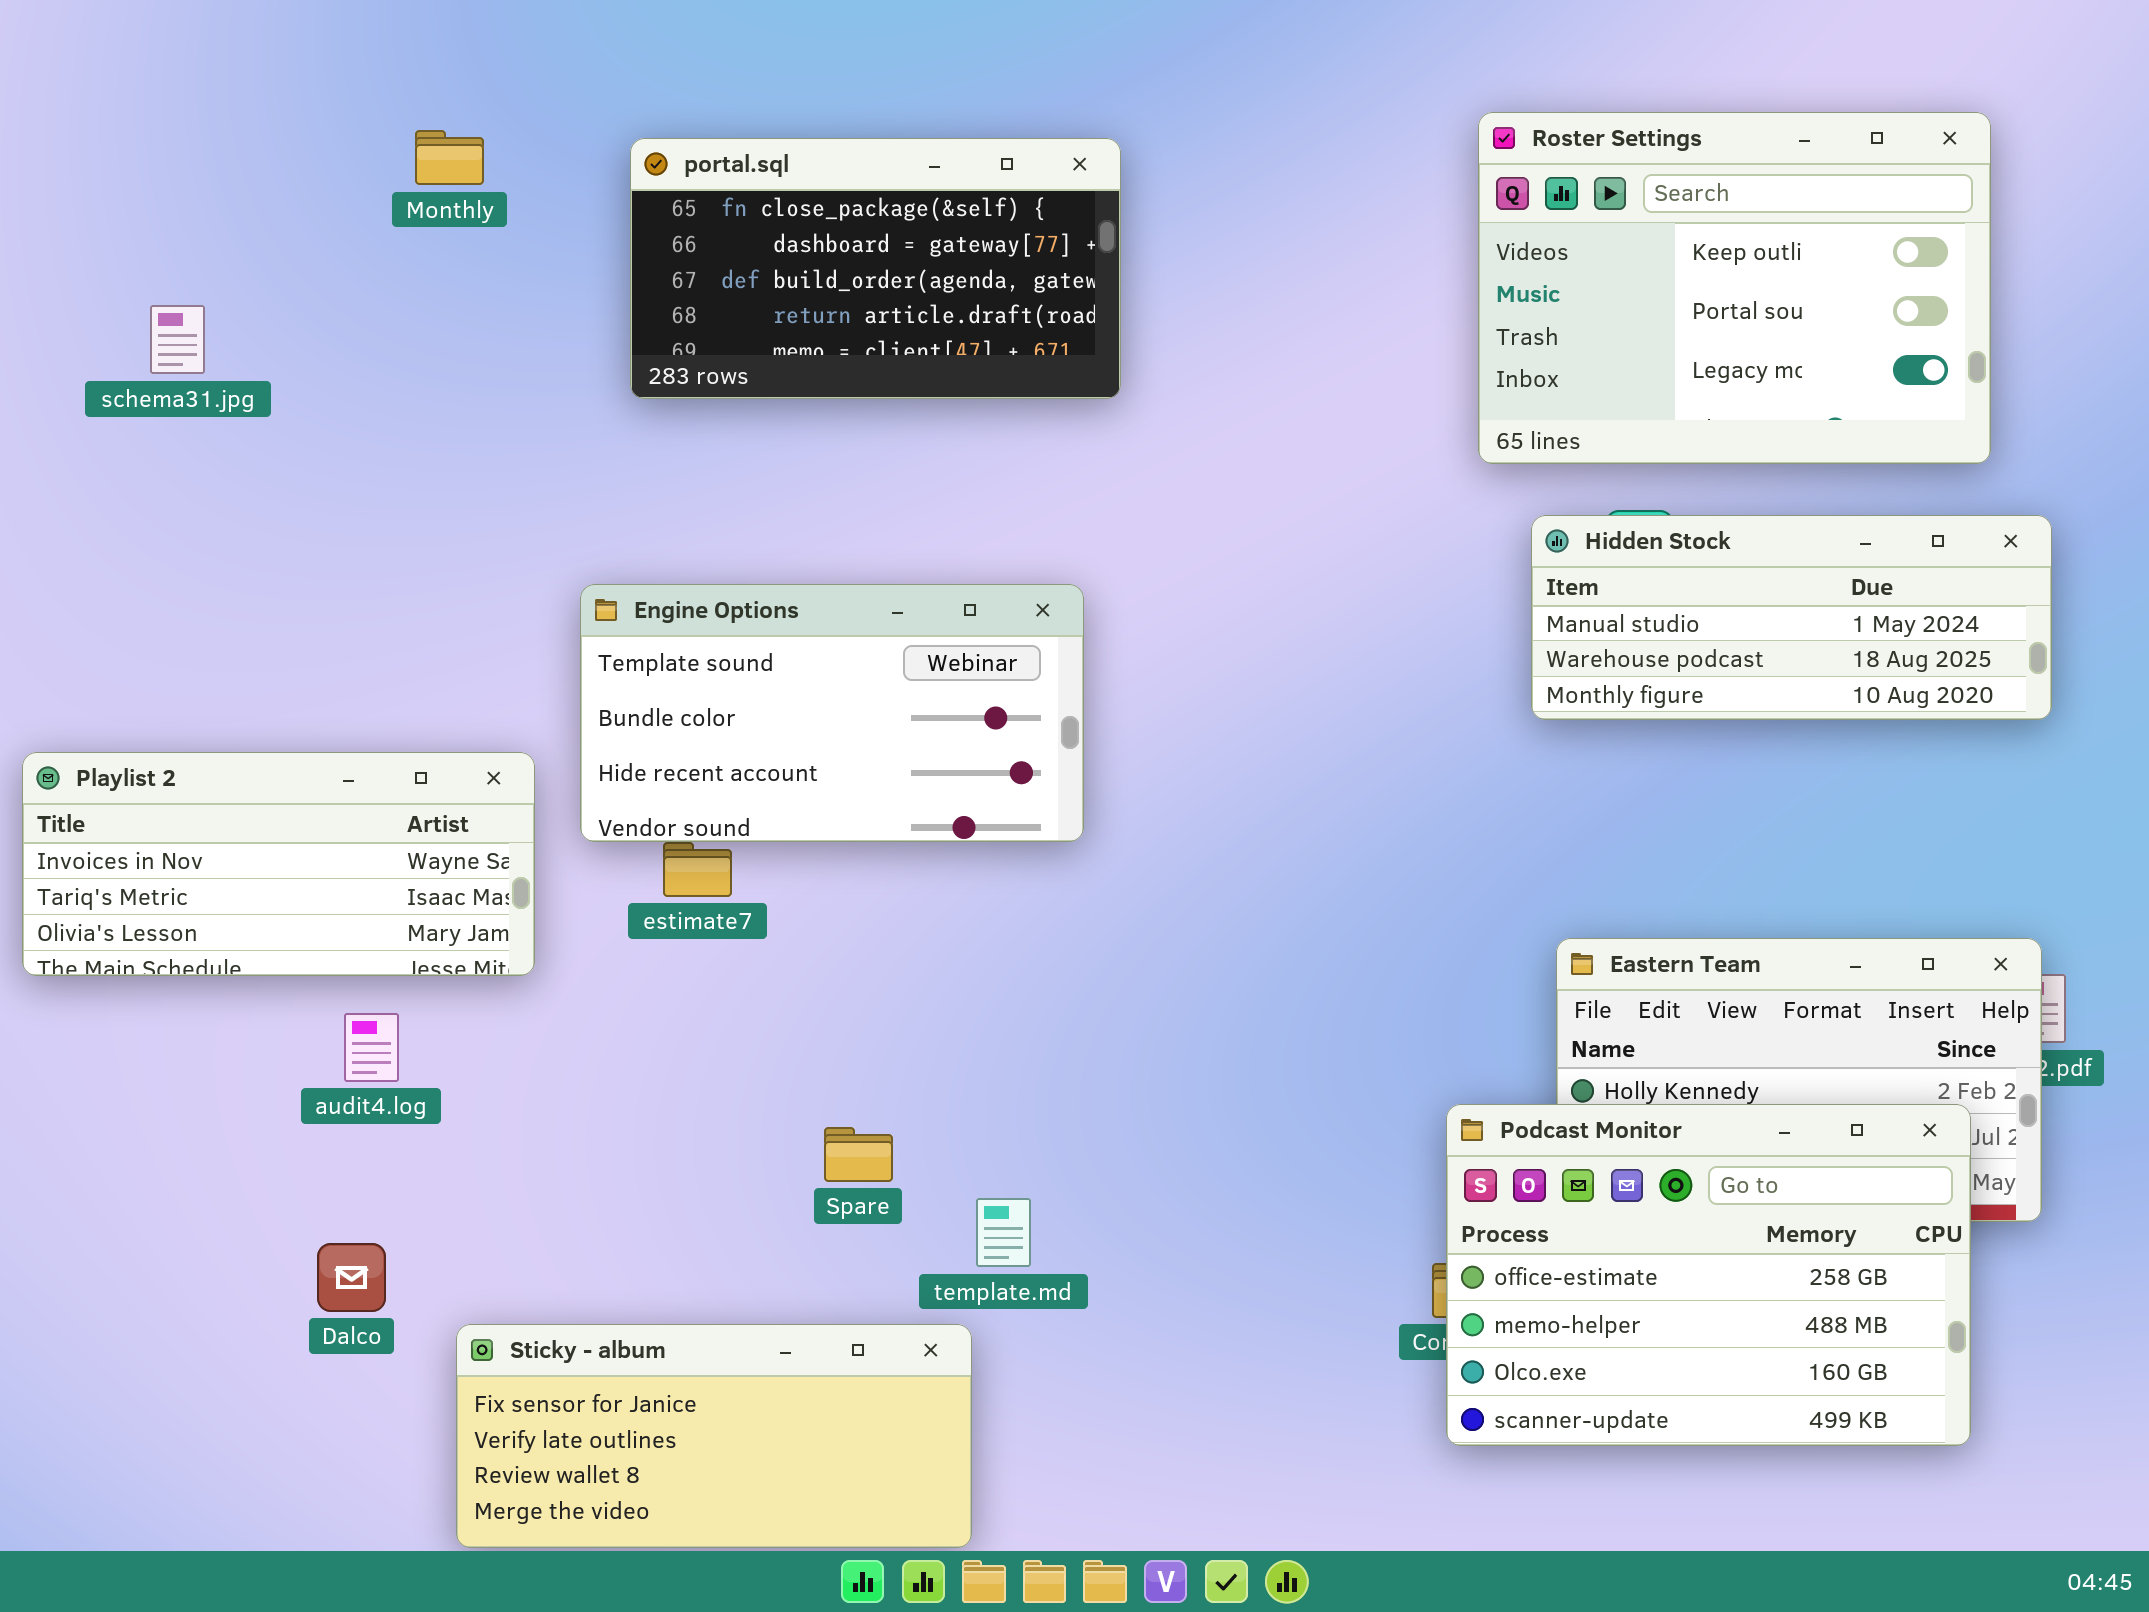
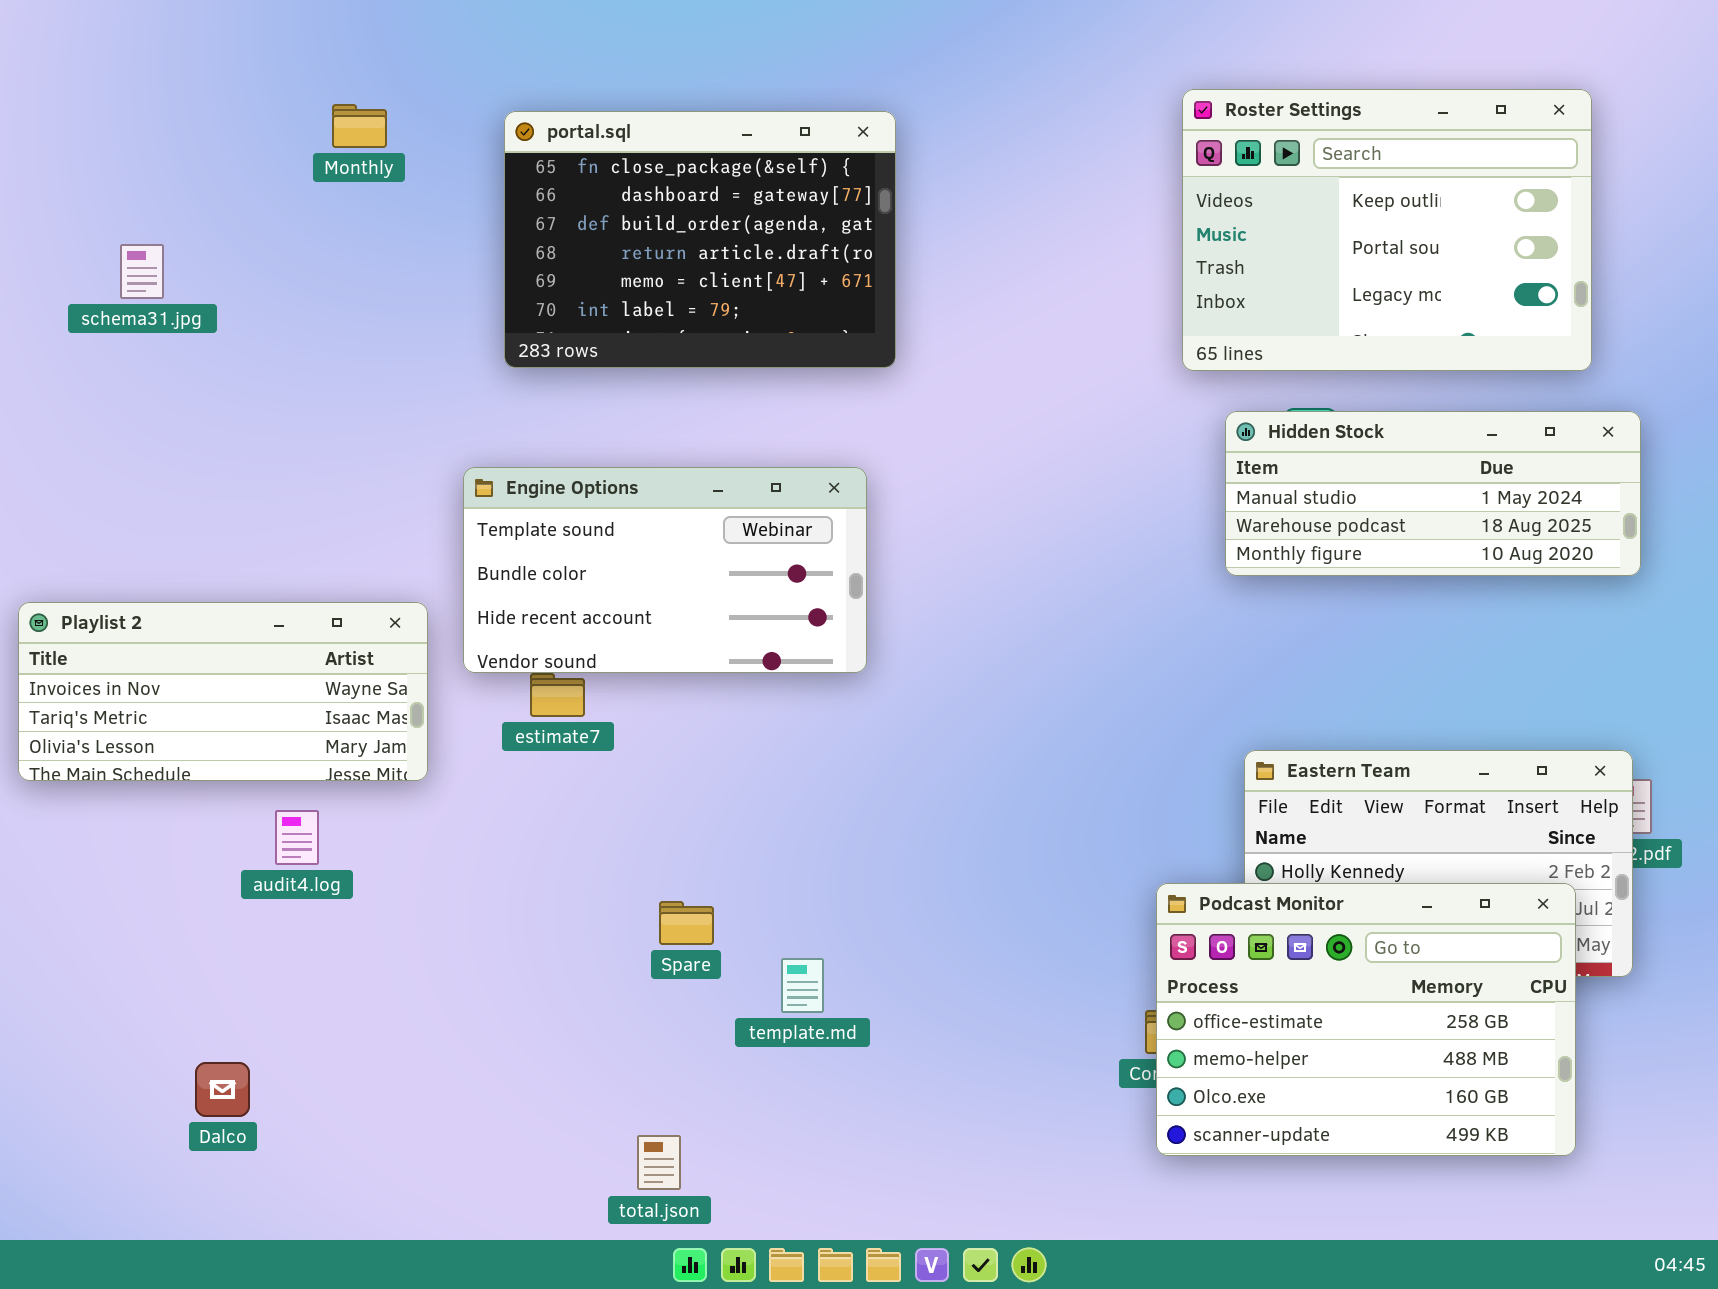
portal.sql: [630,138,1121,399] -> [504,111,896,368], resized
Dalco: [317,1243,386,1312] -> [195,1062,250,1117], moved
Sticky - album: [456,1324,972,1548] -> none, closed

